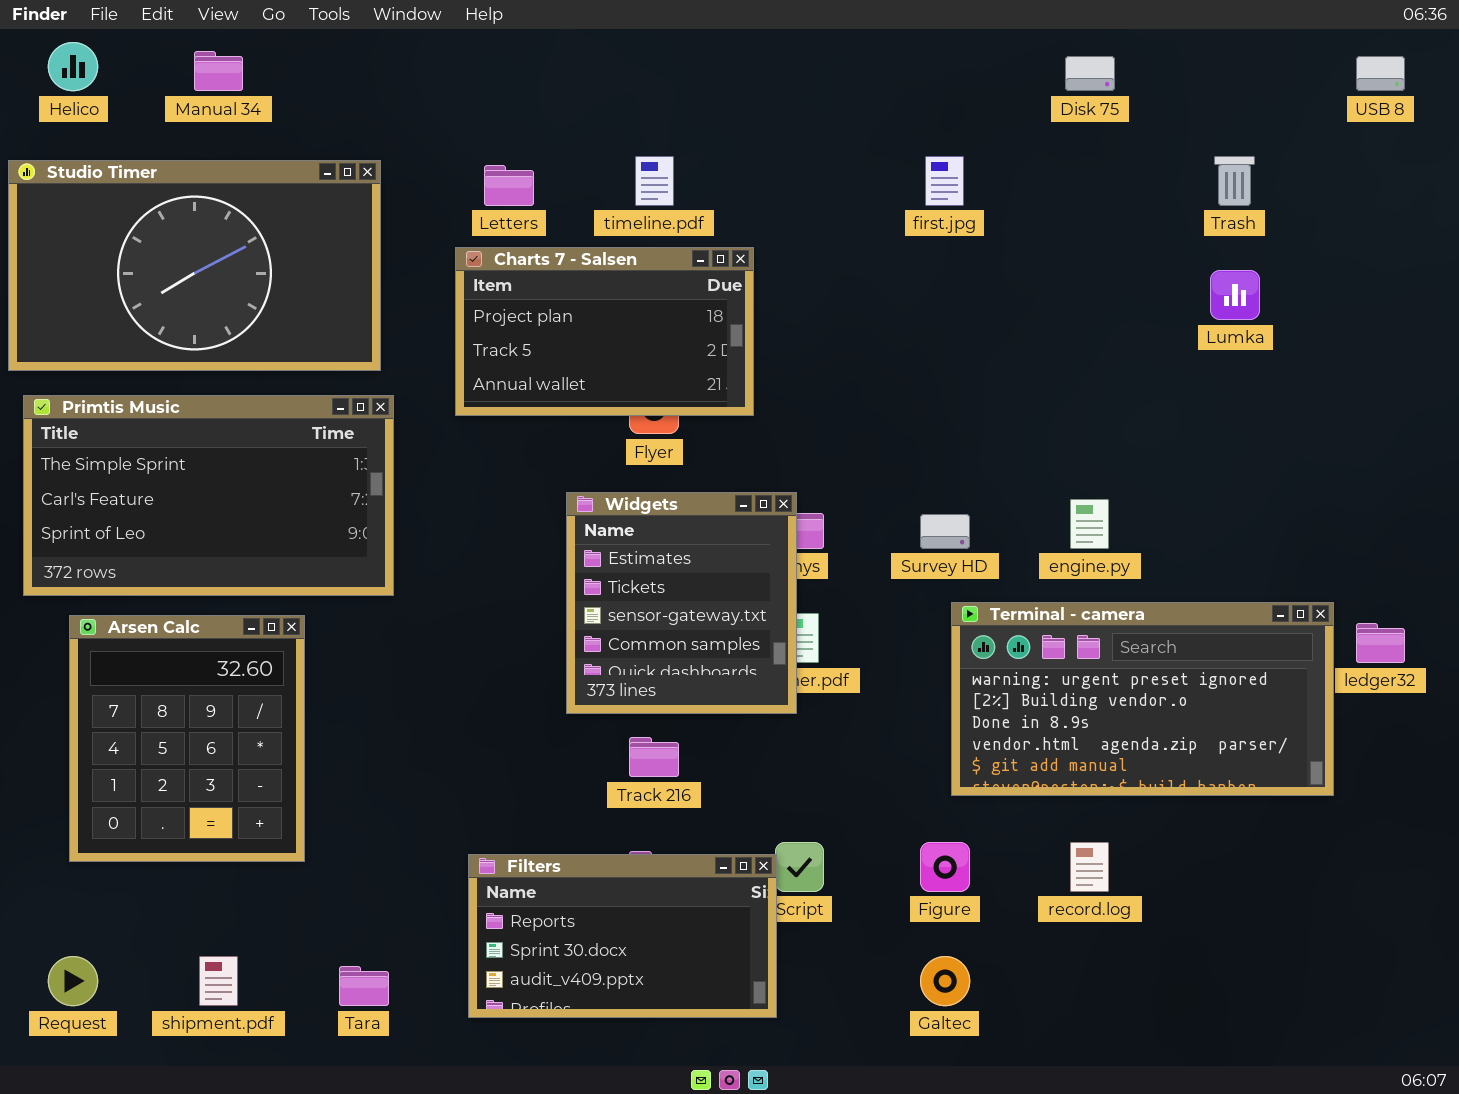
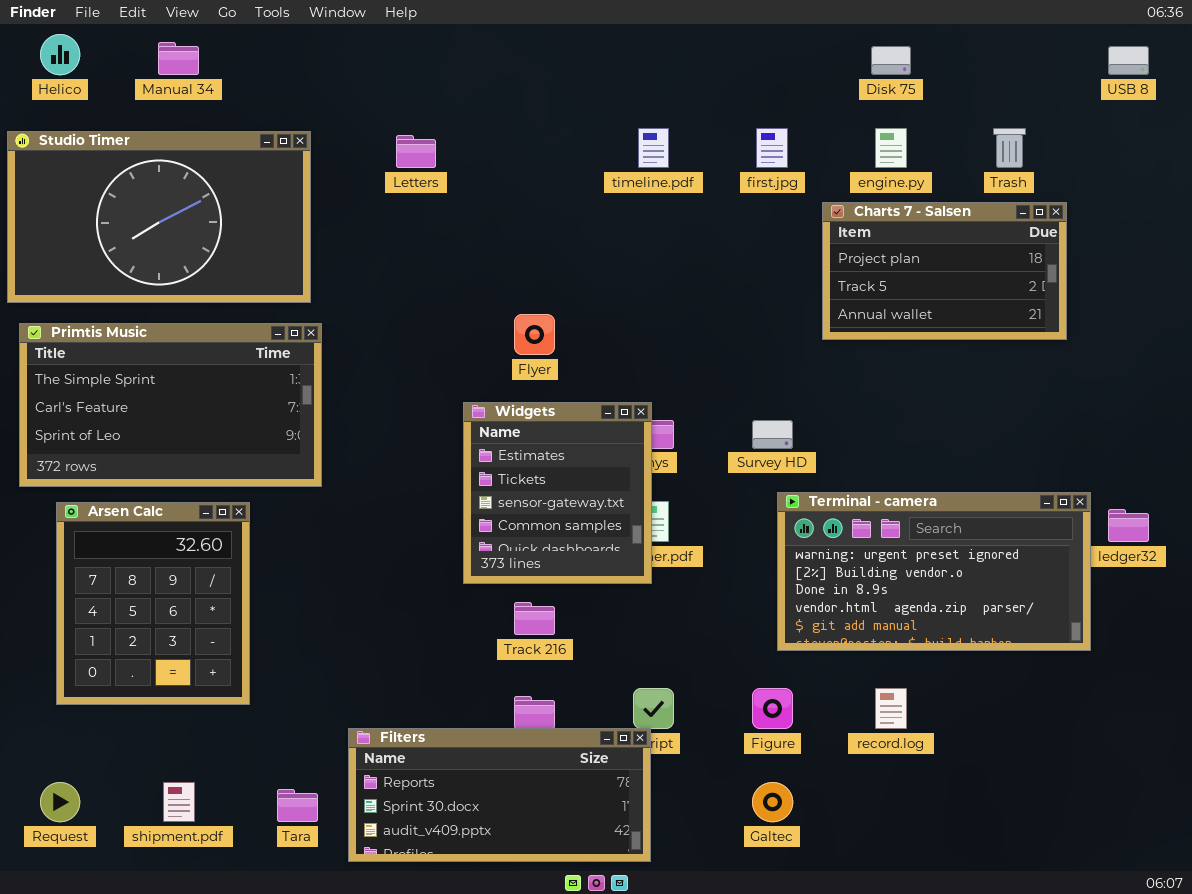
timeline.pdf: [635,156,674,206] -> [638,128,669,168], moved
Charts 7 - Salsen: [455,247,754,416] -> [822,202,1067,340], moved
engine.py: [1070,499,1109,549] -> [875,128,907,168], moved
Filters: [468,854,777,1018] -> [348,728,651,862], moved, resized

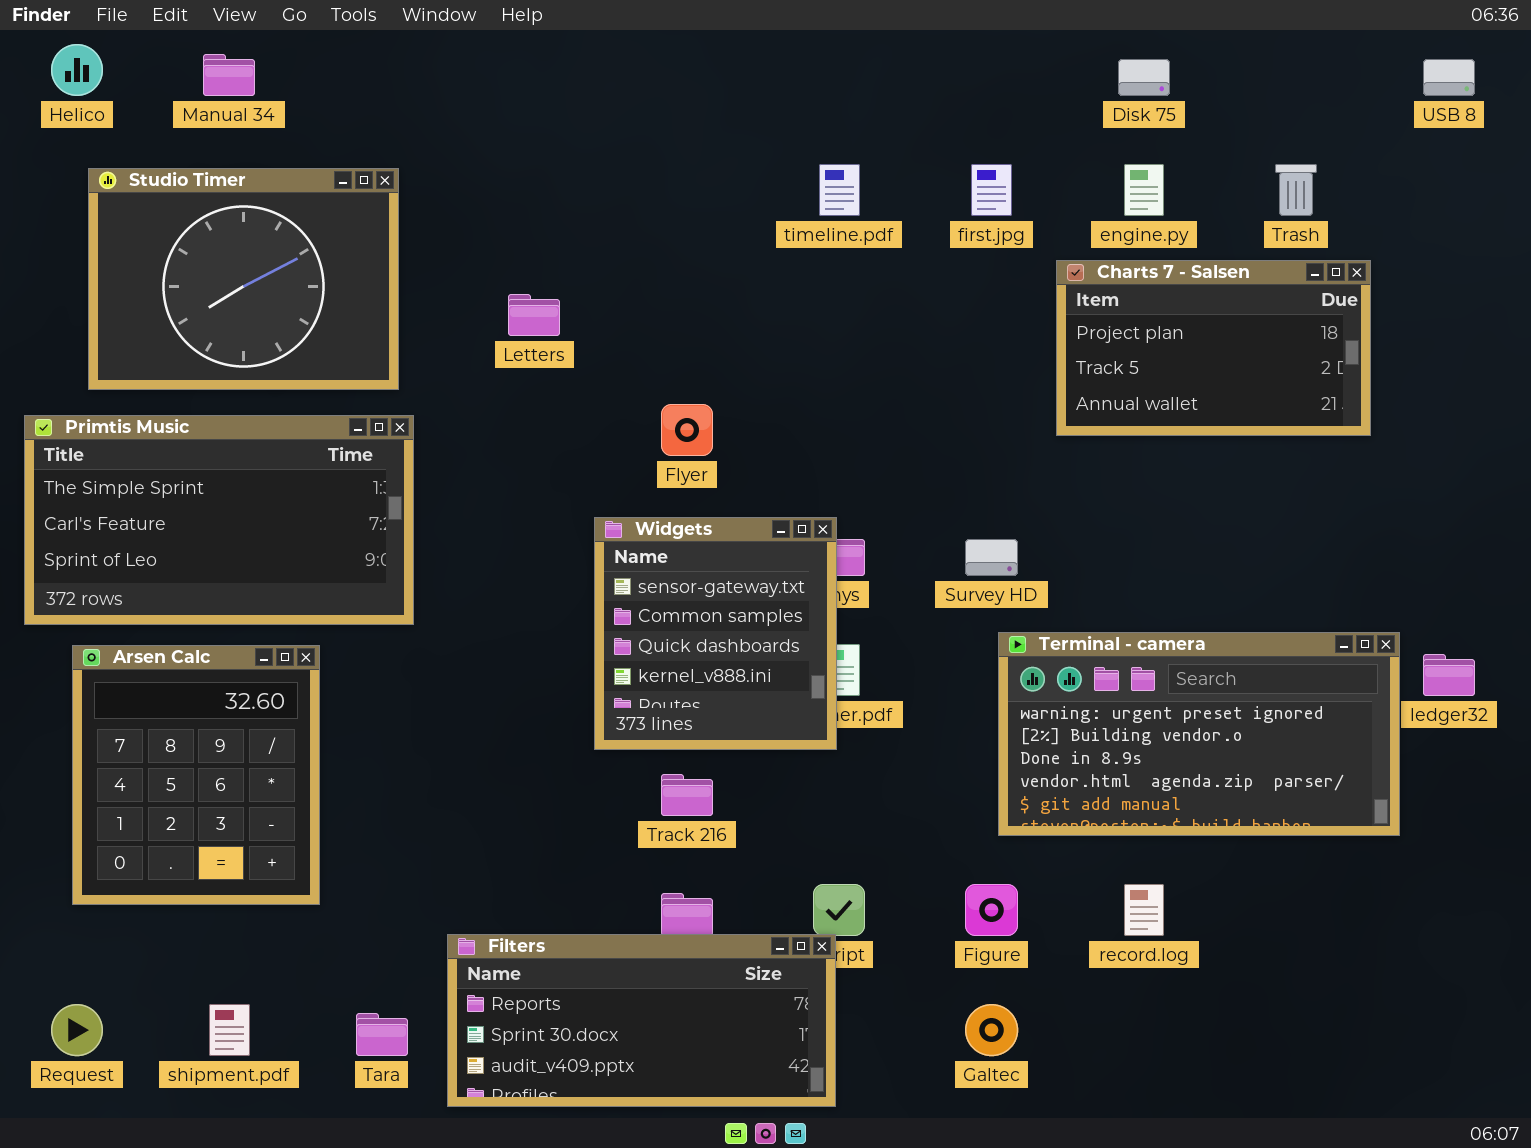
Studio Timer: [7,131,311,303] -> [88,168,399,390], resized
Letters: [396,135,436,168] -> [508,294,560,336], moved
Widgets: [463,402,652,584] -> [594,517,837,750], scrolled down 2 rows

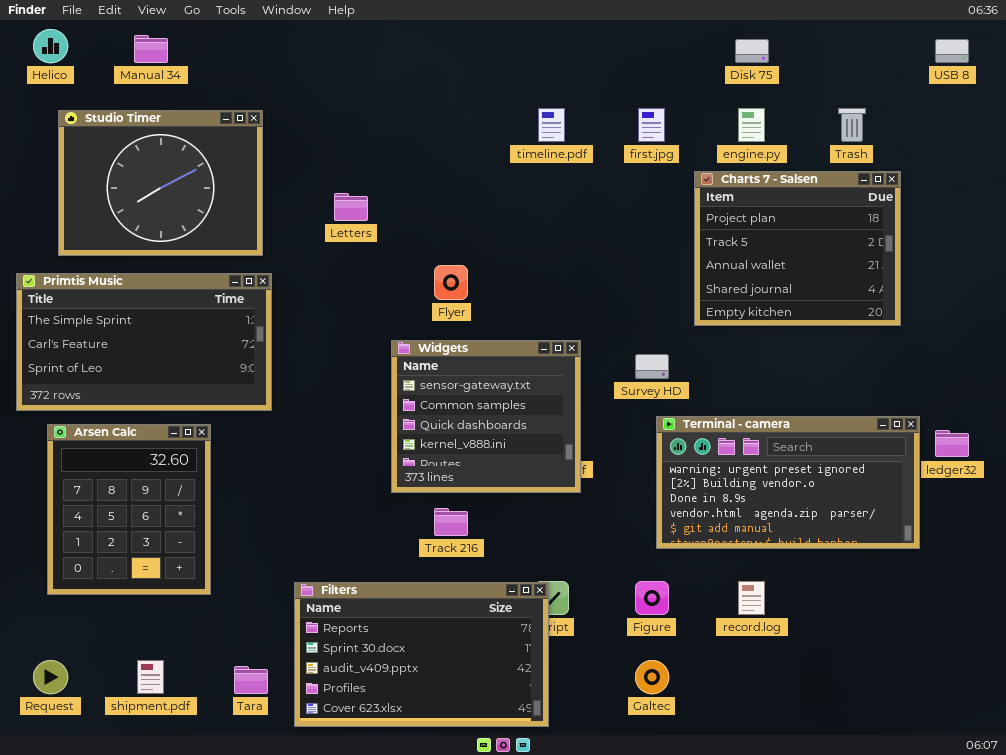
Charts 7 - Salsen: [1056,260,1371,436] -> [694,171,901,326], resized
Widgets: [594,517,837,750] -> [391,340,581,493], resized
Filters: [447,934,836,1107] -> [294,582,549,727], resized

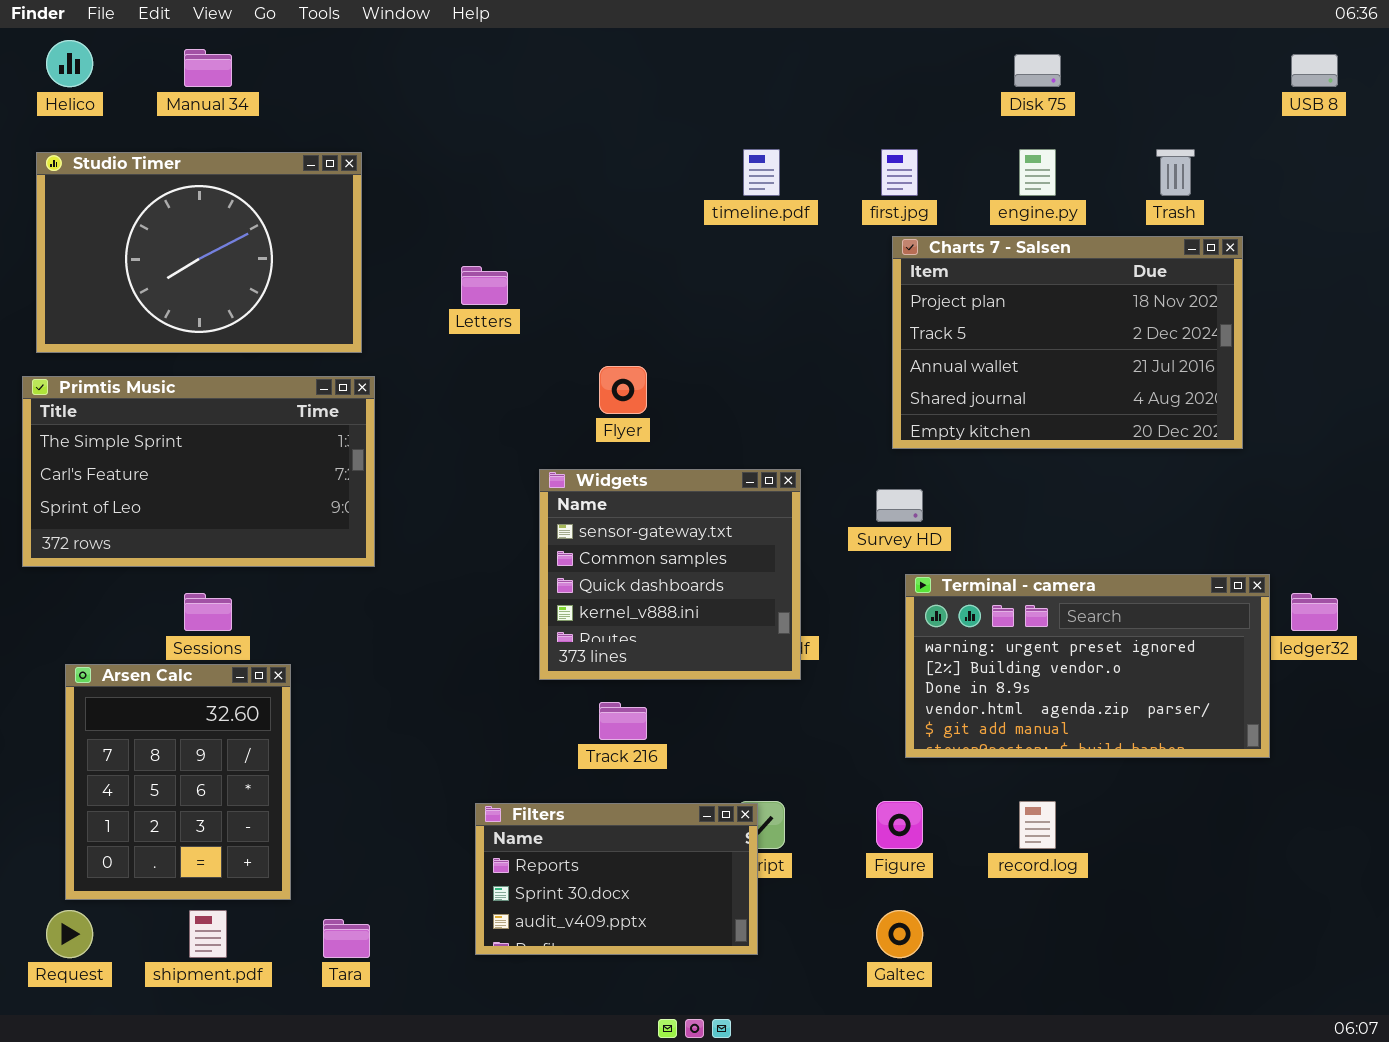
Studio Timer: [58,110,263,256] -> [36,152,362,353], resized
Charts 7 - Salsen: [694,171,901,326] -> [892,236,1243,449], resized
Arsen Calc: [47,424,211,595] -> [65,664,291,900], moved
Filters: [294,582,549,727] -> [475,803,758,955], resized

